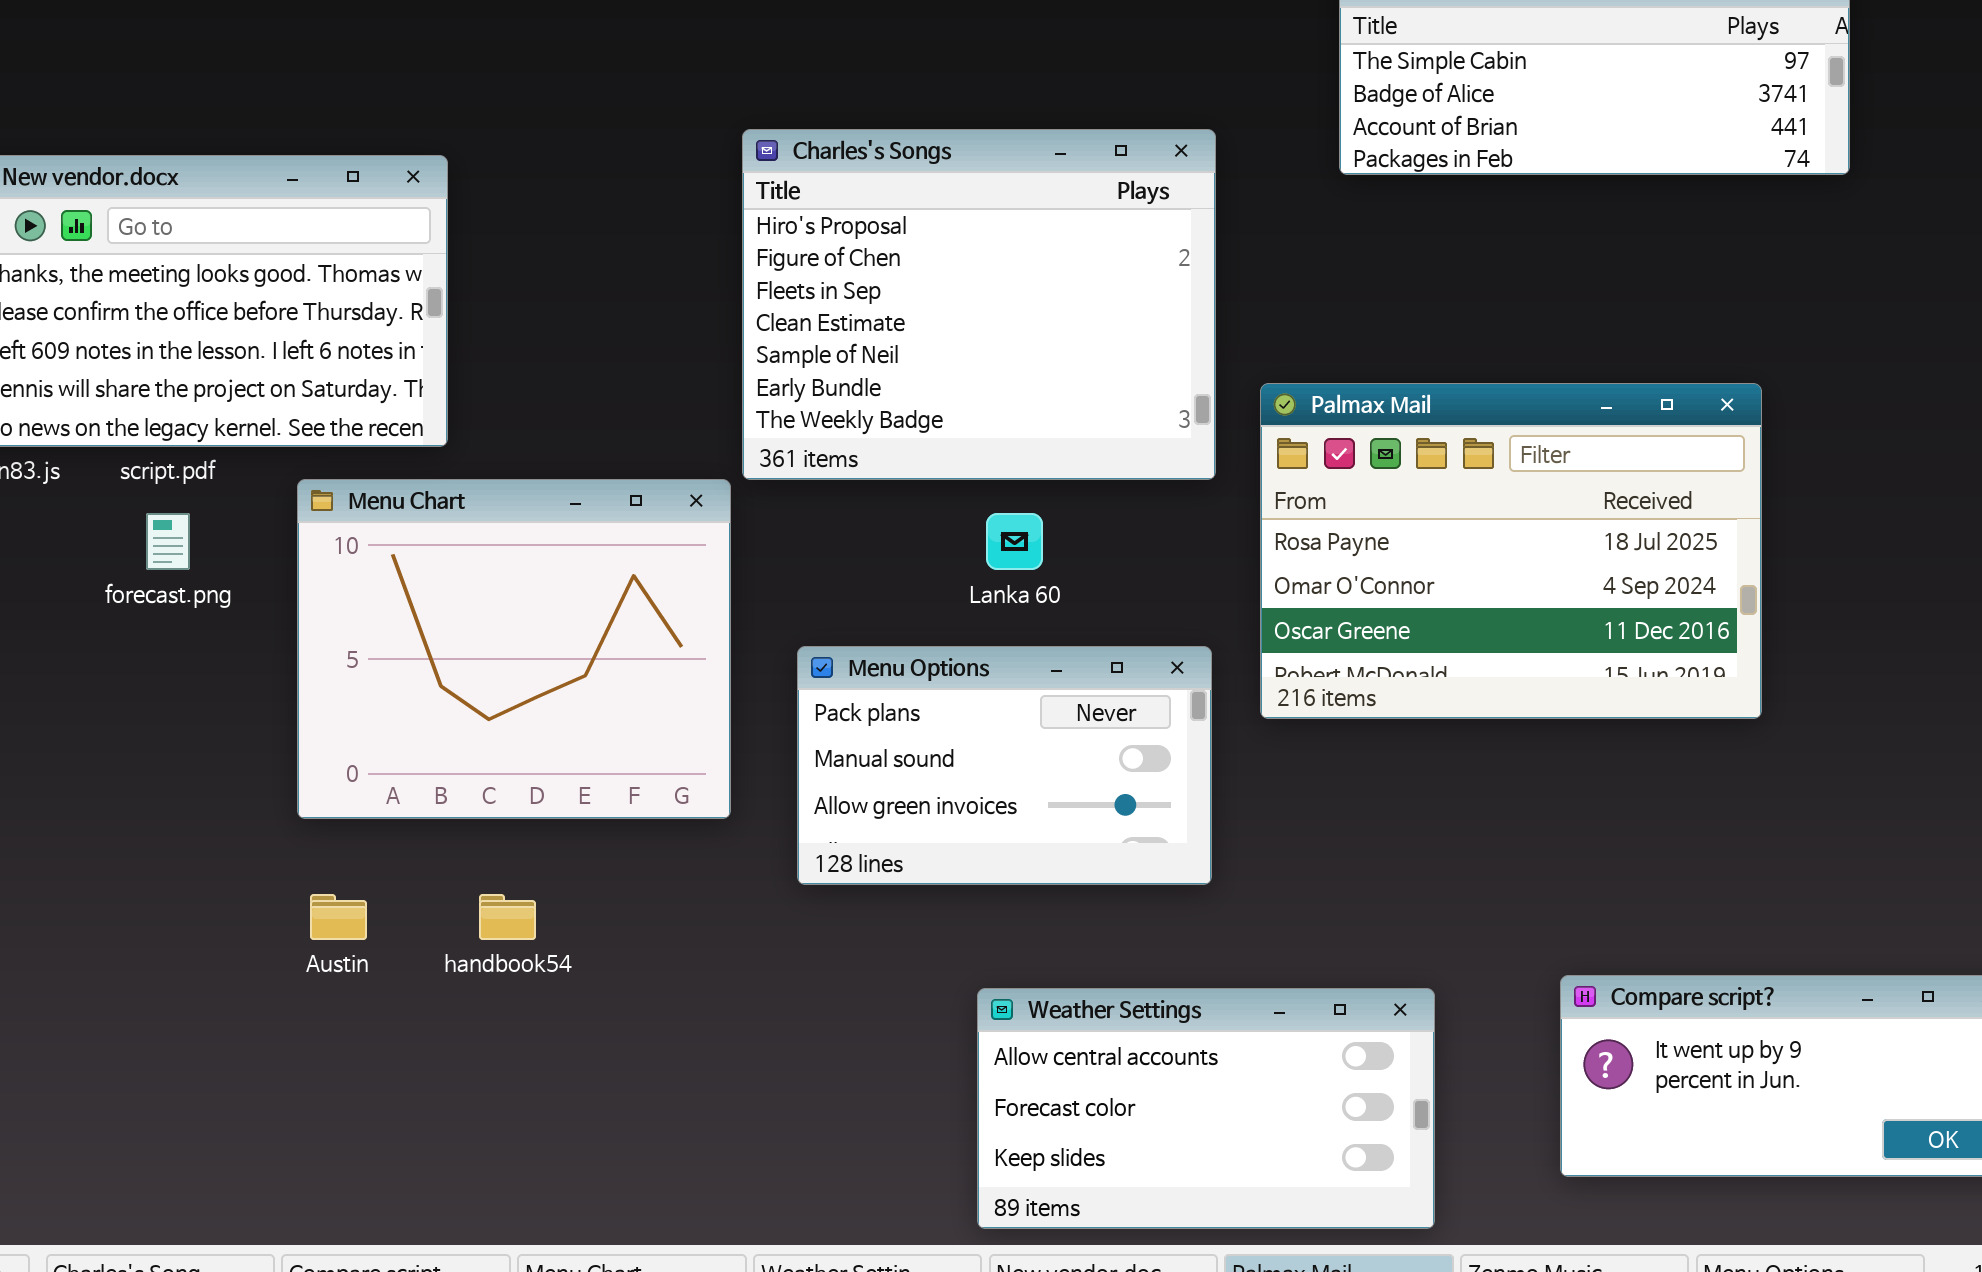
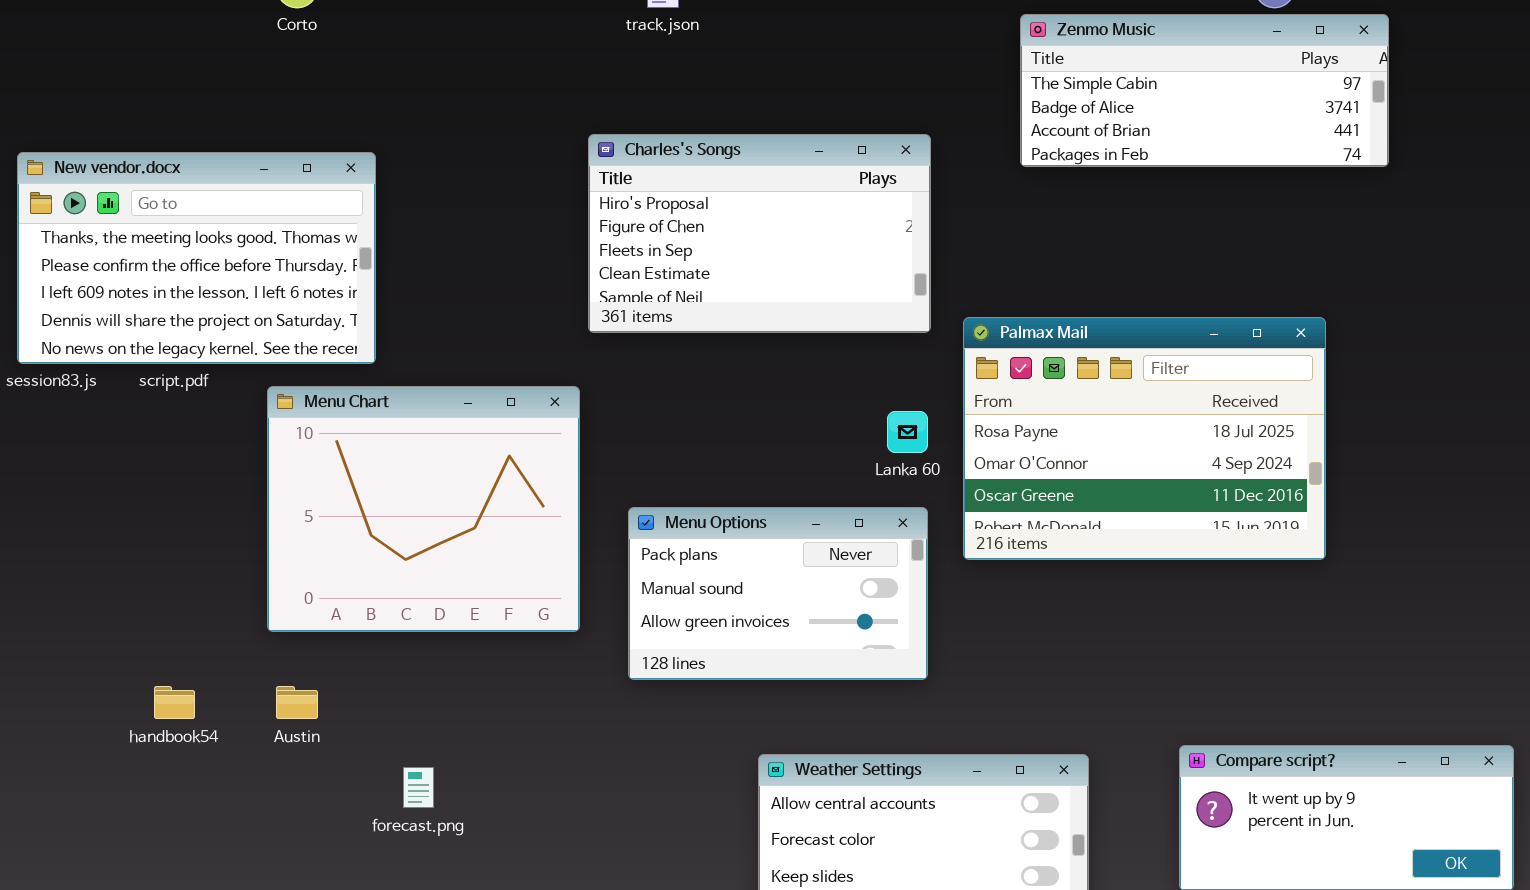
Charles's Songs: [742,129,1216,480] -> [588,134,931,333], resized
forecast.png: [146,513,190,570] -> [403,767,434,808], moved
Lanka 60: [986,513,1043,570] -> [887,411,928,453], moved
handbook54: [479,894,536,940] -> [154,686,195,719], moved

